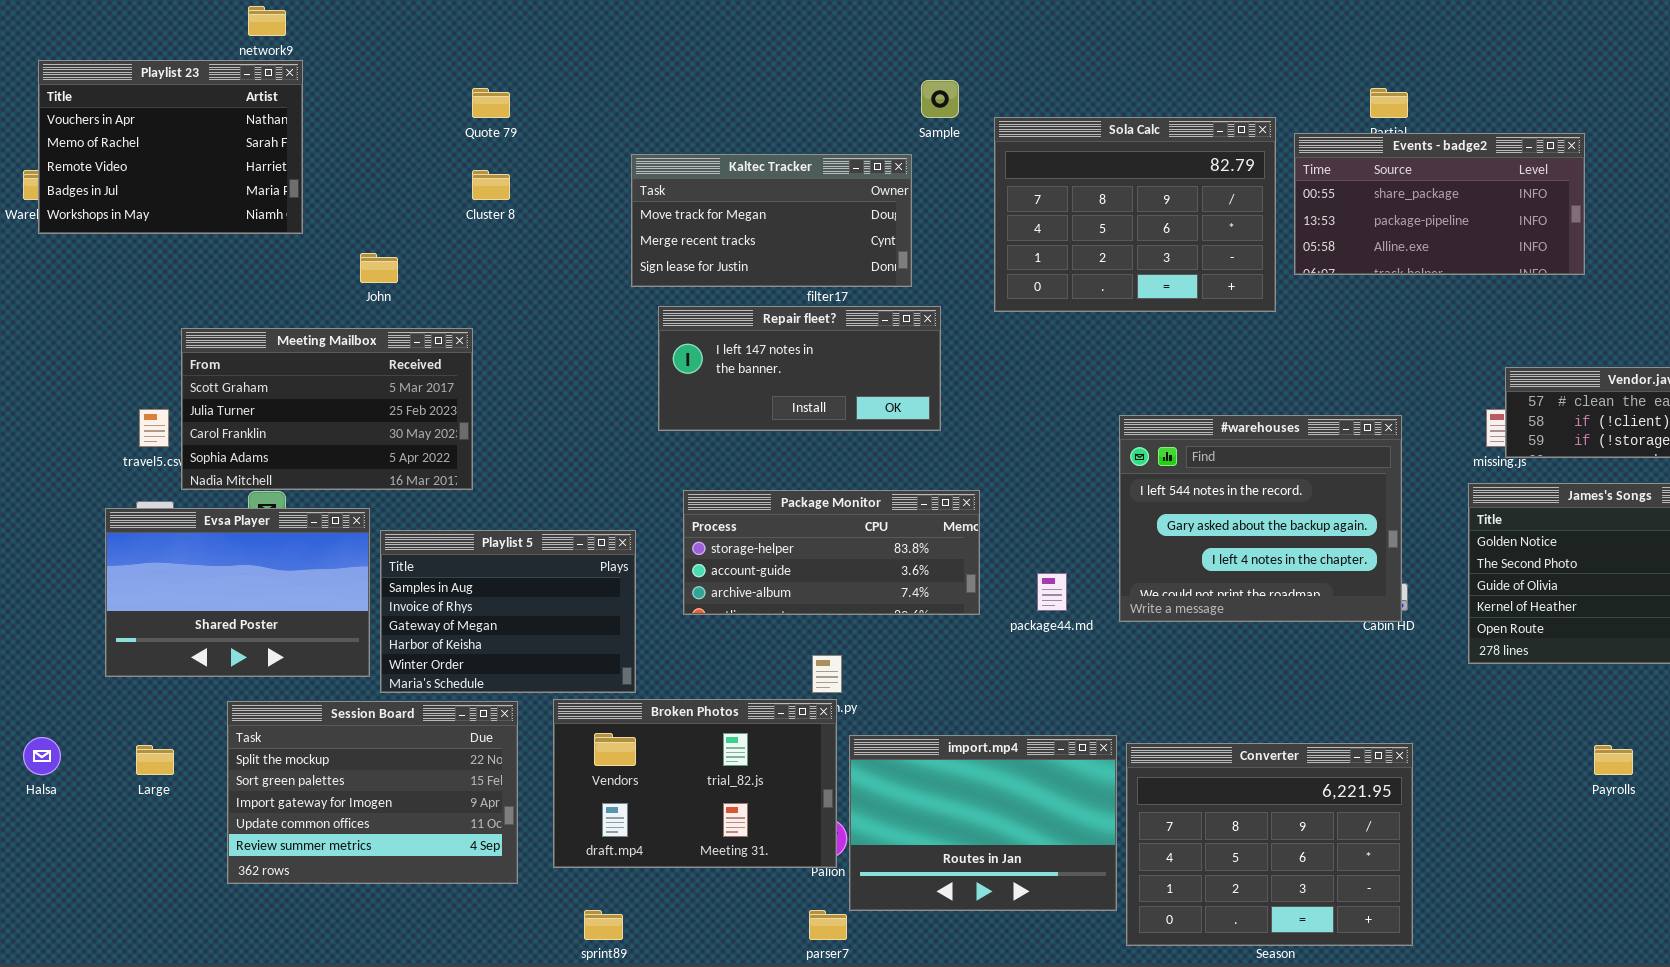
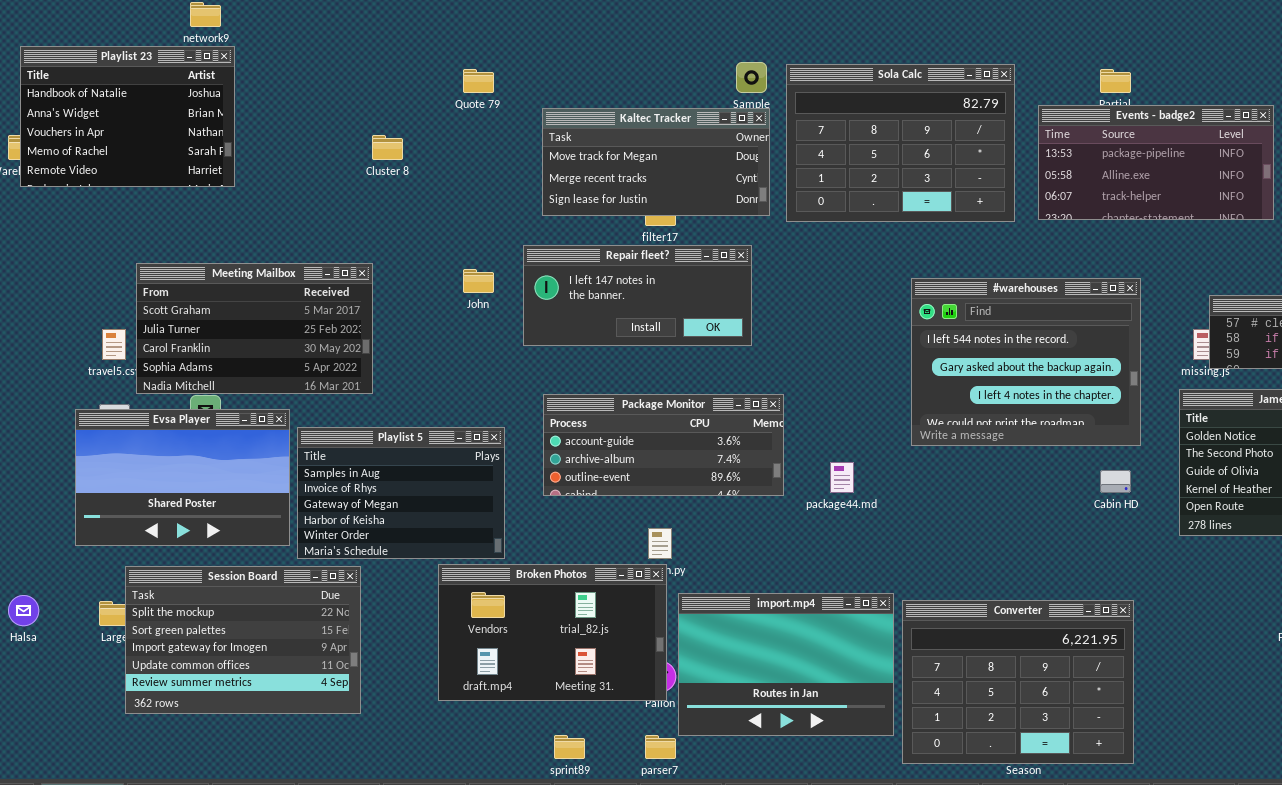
Playlist 23: [38,60,303,234] -> [20,46,235,187], scrolled up 2 rows
Quote 79: [472,88,510,118] -> [463,69,494,93], moved
Sola Calc: [994,117,1276,312] -> [786,64,1015,222], moved
Events - badge2: [1294,133,1585,275] -> [1038,105,1274,220], scrolled down 1 row
Kaltec Tracker: [631,154,912,287] -> [542,108,770,216], moved
John: [360,253,398,283] -> [463,269,494,293], moved
#warehouses: [1119,415,1402,622] -> [911,278,1141,446], moved
Package Monitor: [683,490,980,615] -> [543,394,784,496], scrolled down 1 row
Session Board: [227,701,518,884] -> [125,566,361,714], moved
sprint89: [584,910,623,940] -> [554,735,585,759], moved

